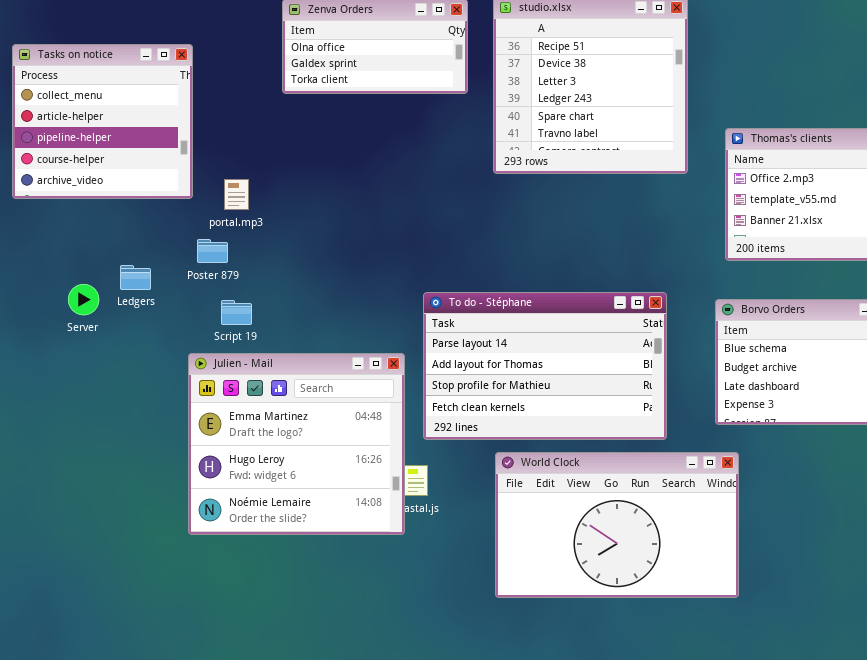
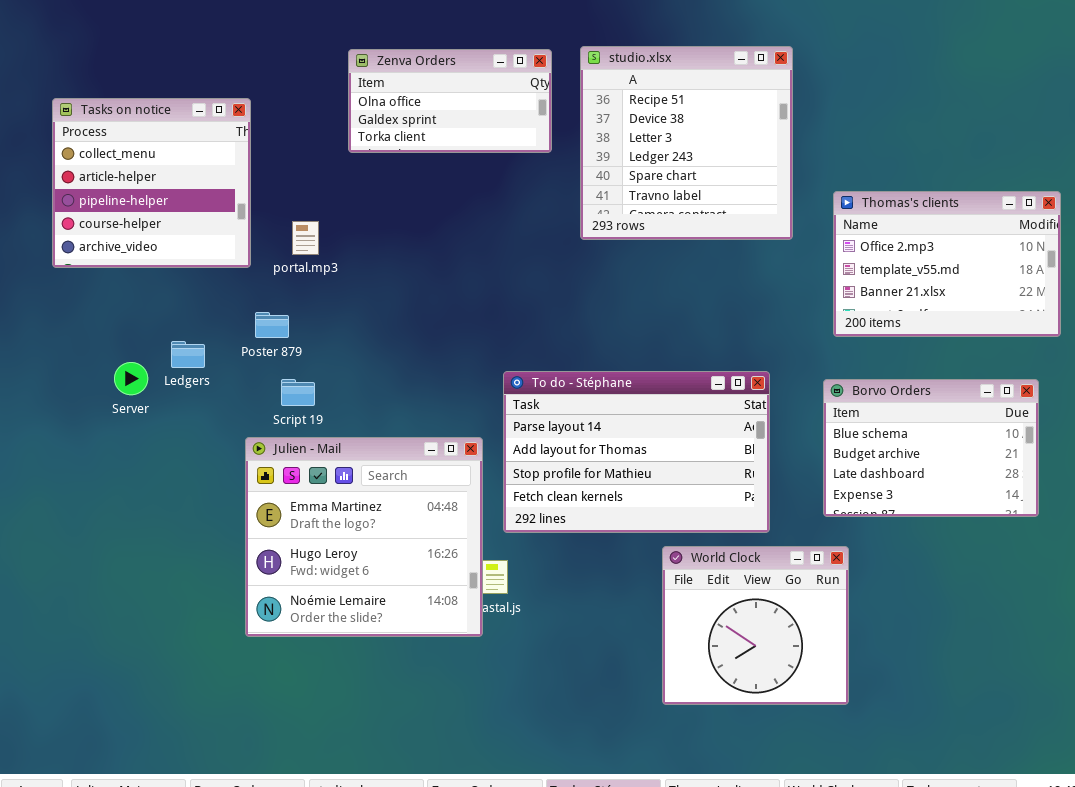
portal.mp3: [224,179,249,210] -> [292,221,319,255], moved
World Clock: [495,452,739,598] -> [662,546,849,705], resized

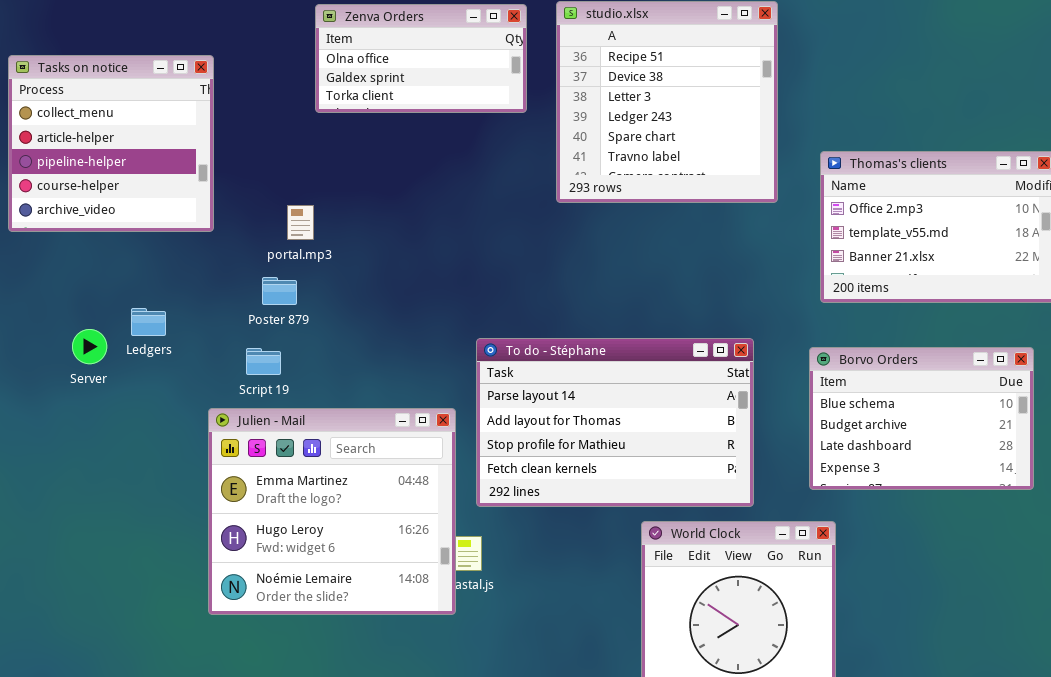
portal.mp3: [292,221,319,255] -> [287,205,314,240], moved
Poster 879: [255,312,289,338] -> [262,277,297,305], moved

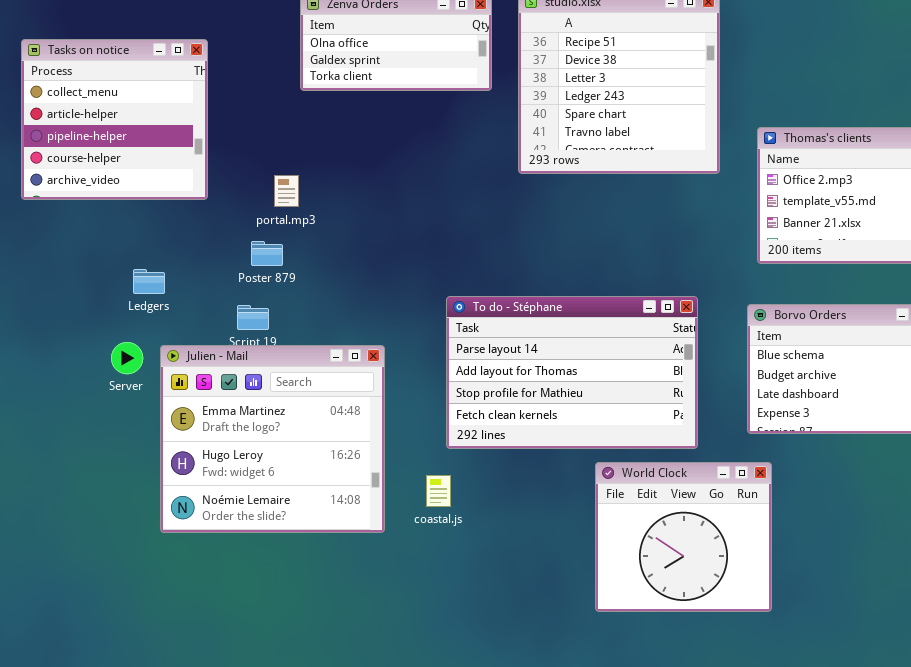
Server: [72,329,107,364] -> [111,342,143,374], moved
Julien - Mail: [208,408,456,615] -> [160,345,385,533], moved

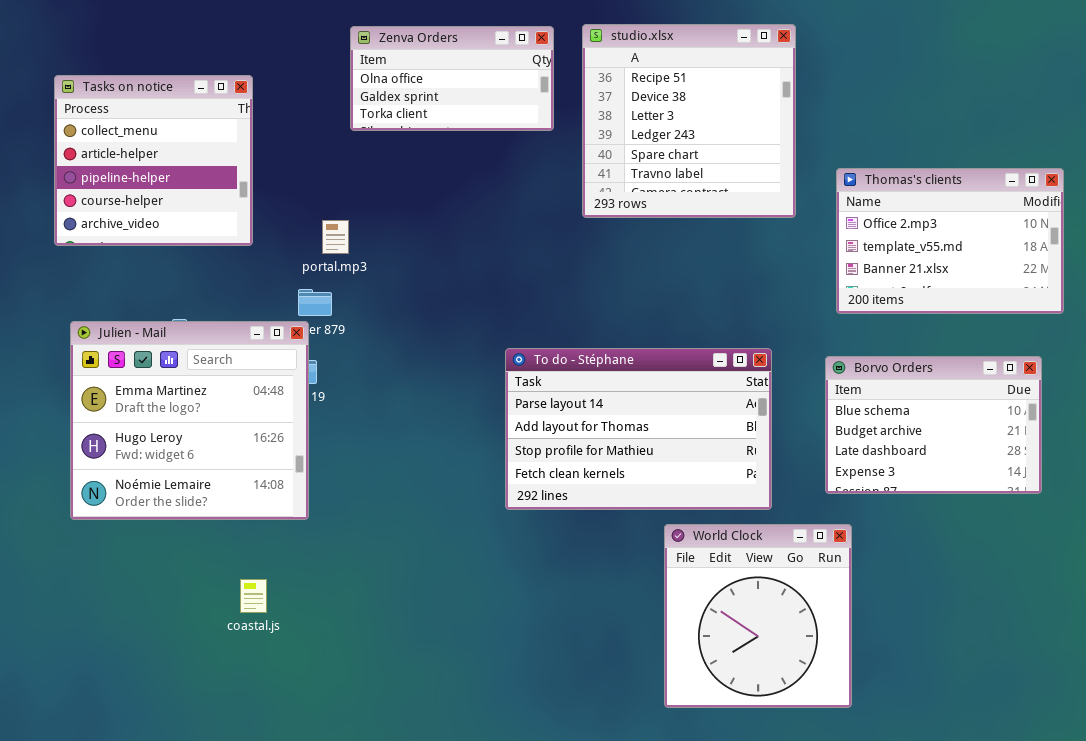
Julien - Mail: [160,345,385,533] -> [70,321,309,520], moved
World Clock: [595,462,772,612] -> [664,524,852,708], resized
coastal.js: [426,475,451,507] -> [240,579,267,613], moved

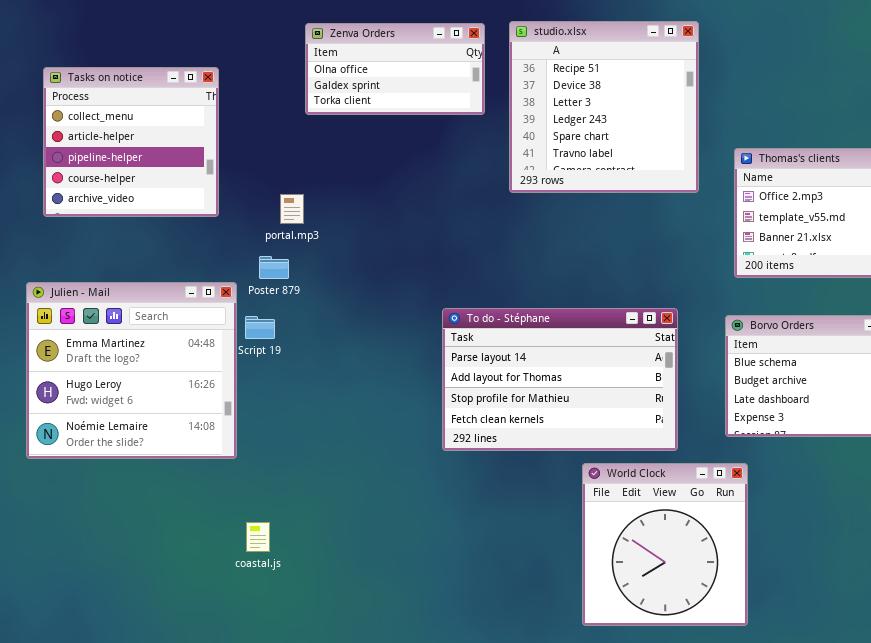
Julien - Mail: [70,321,309,520] -> [26,282,237,459], moved
coastal.js: [240,579,267,613] -> [246,522,270,552], moved

